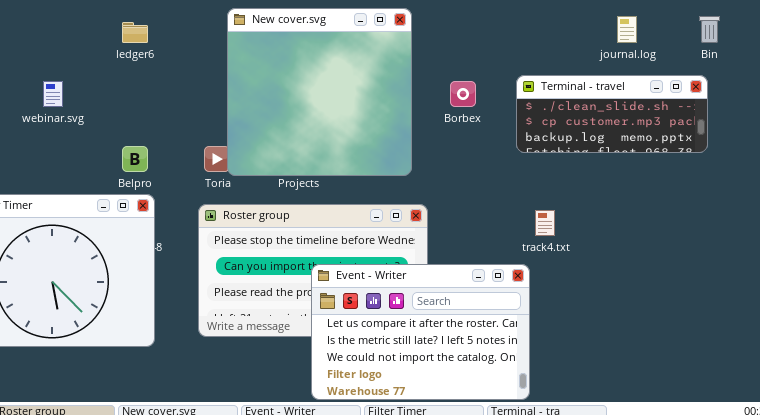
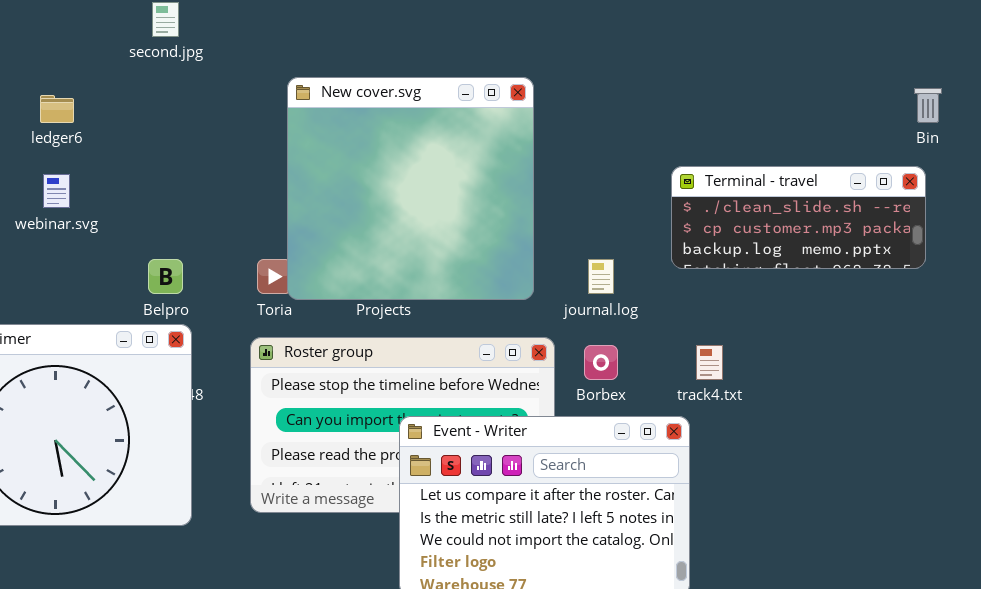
journal.log: [617,16,637,43] -> [588,259,614,294], moved
ledger6: [122,22,148,43] -> [40,95,74,123], moved
Borbex: [450,81,476,107] -> [584,345,618,380], moved

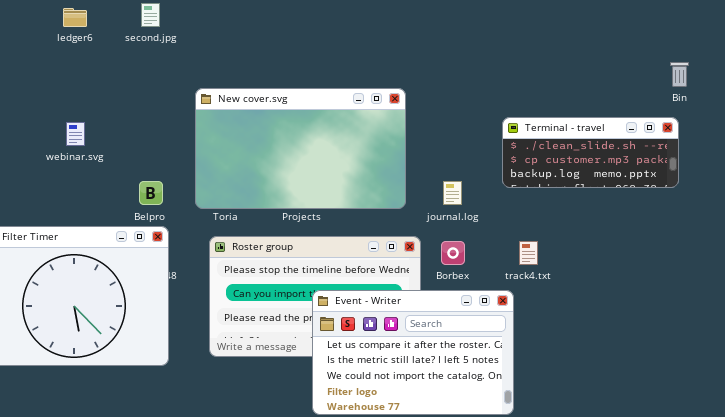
New cover.svg: [287,77,534,300] -> [195,88,406,209], resized
ledger6: [40,95,74,123] -> [63,8,87,27], moved

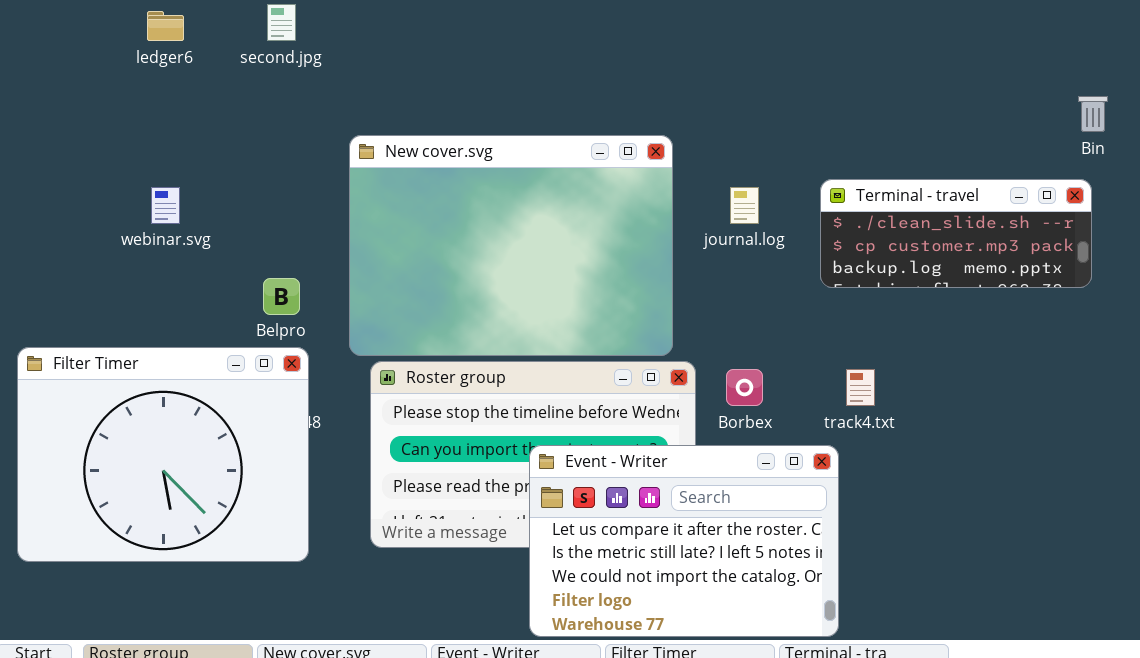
New cover.svg: [195,88,406,209] -> [349,135,673,356], resized
journal.log: [443,181,462,205] -> [730,187,759,224], moved

